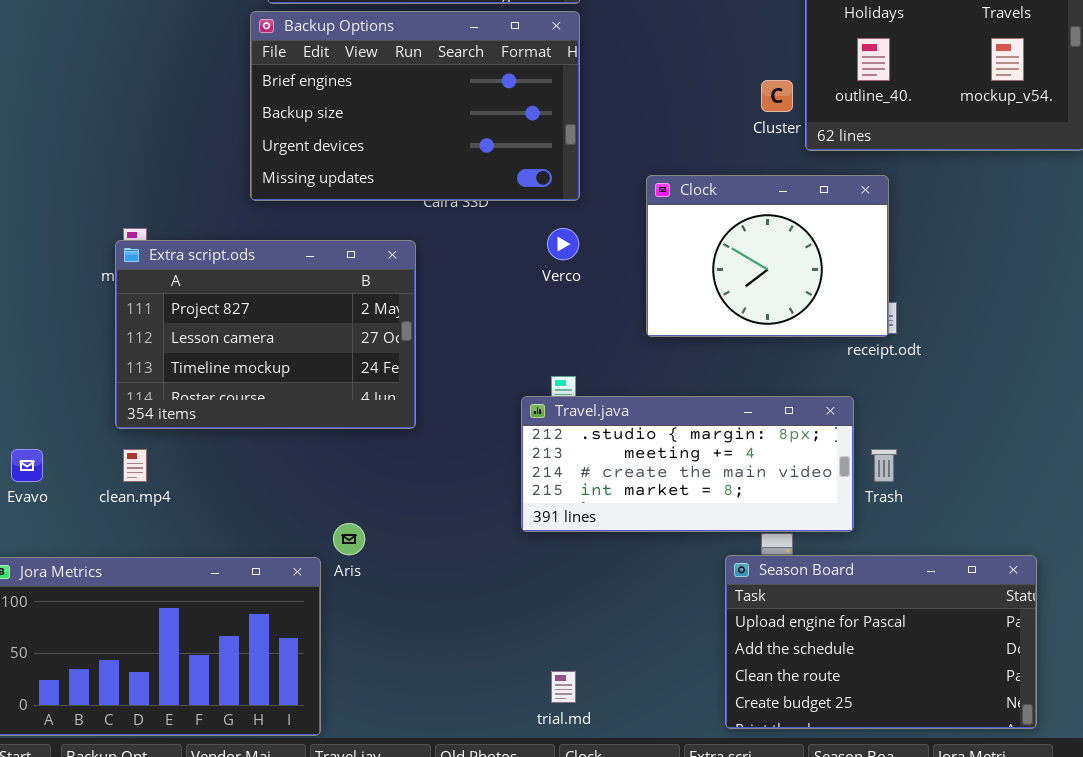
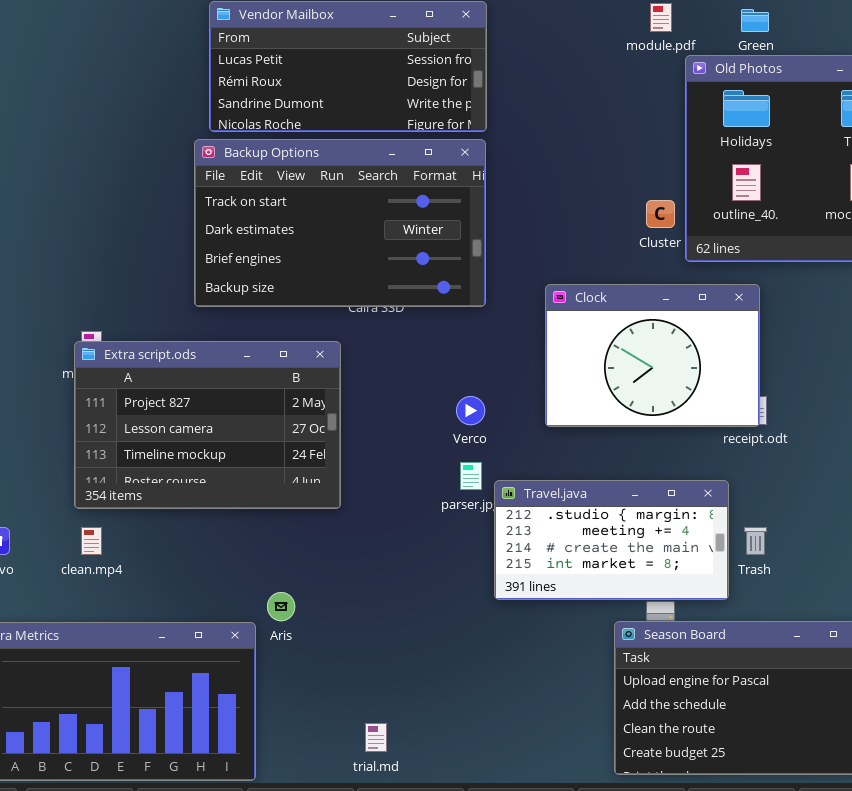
Backup Options: [250,11,580,201] -> [194,139,486,307], scrolled up 2 rows
Verco: [547,228,579,260] -> [456,396,485,425], moved
Travel.java: [521,396,854,532] -> [494,480,729,600], resized
trial.md: [551,671,576,703] -> [365,723,387,752], moved

